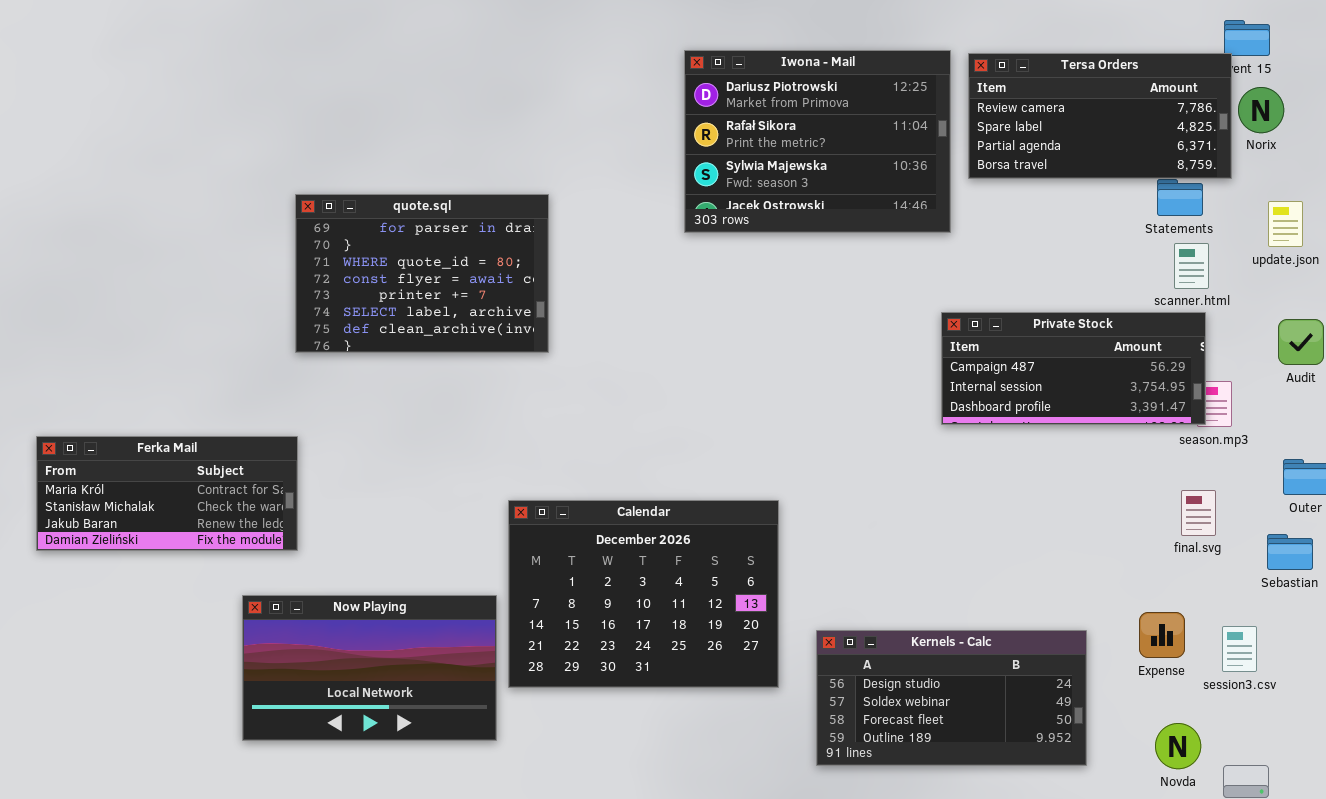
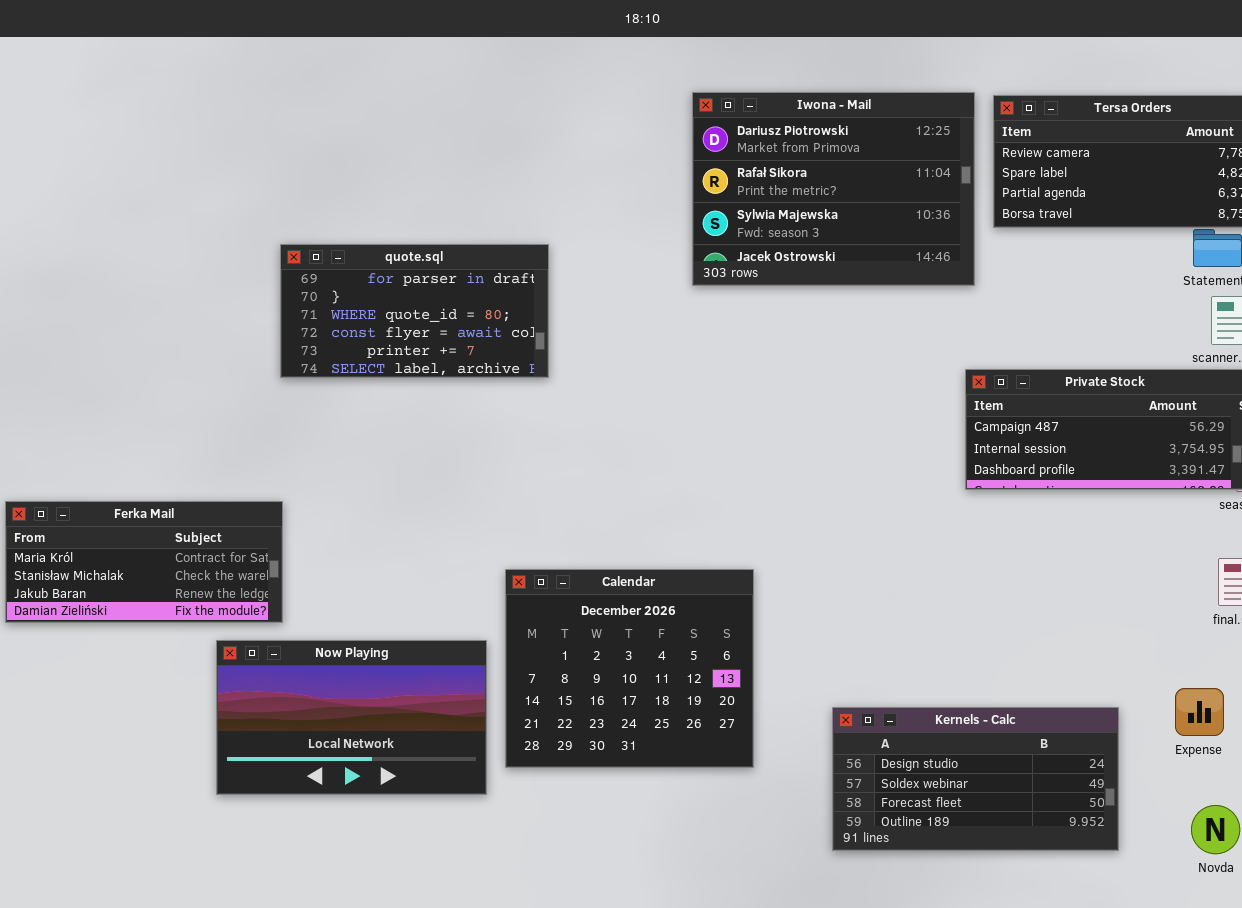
quote.sql: [295,194,549,353] -> [280,244,549,378], resized
Calendar: [508,500,779,688] -> [505,569,754,768], resized
Now Playing: [242,595,497,741] -> [216,640,487,795], moved

